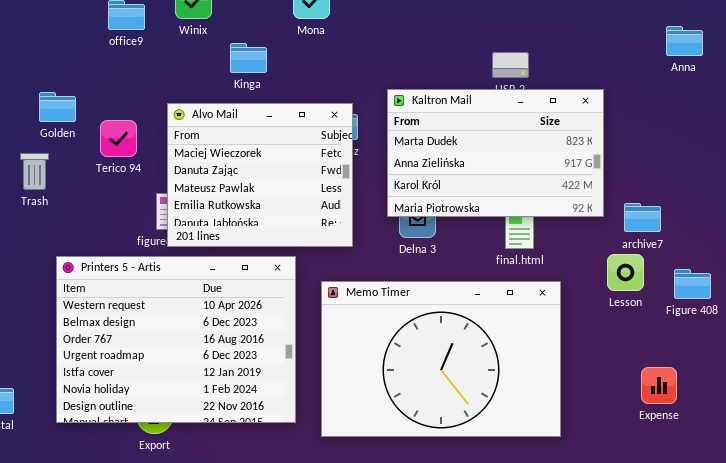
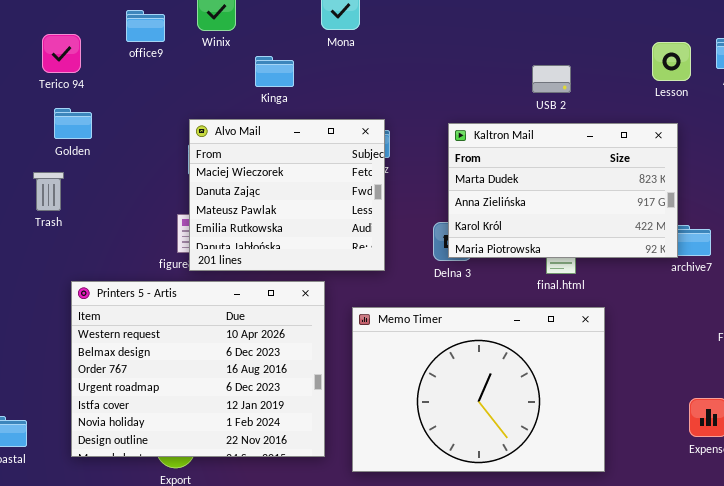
Kaltron Mail: [387,89,604,217] -> [448,123,678,258], moved
Terico 94: [100,120,137,157] -> [42,34,81,73], moved
Lesson: [607,254,644,291] -> [652,42,691,81], moved

